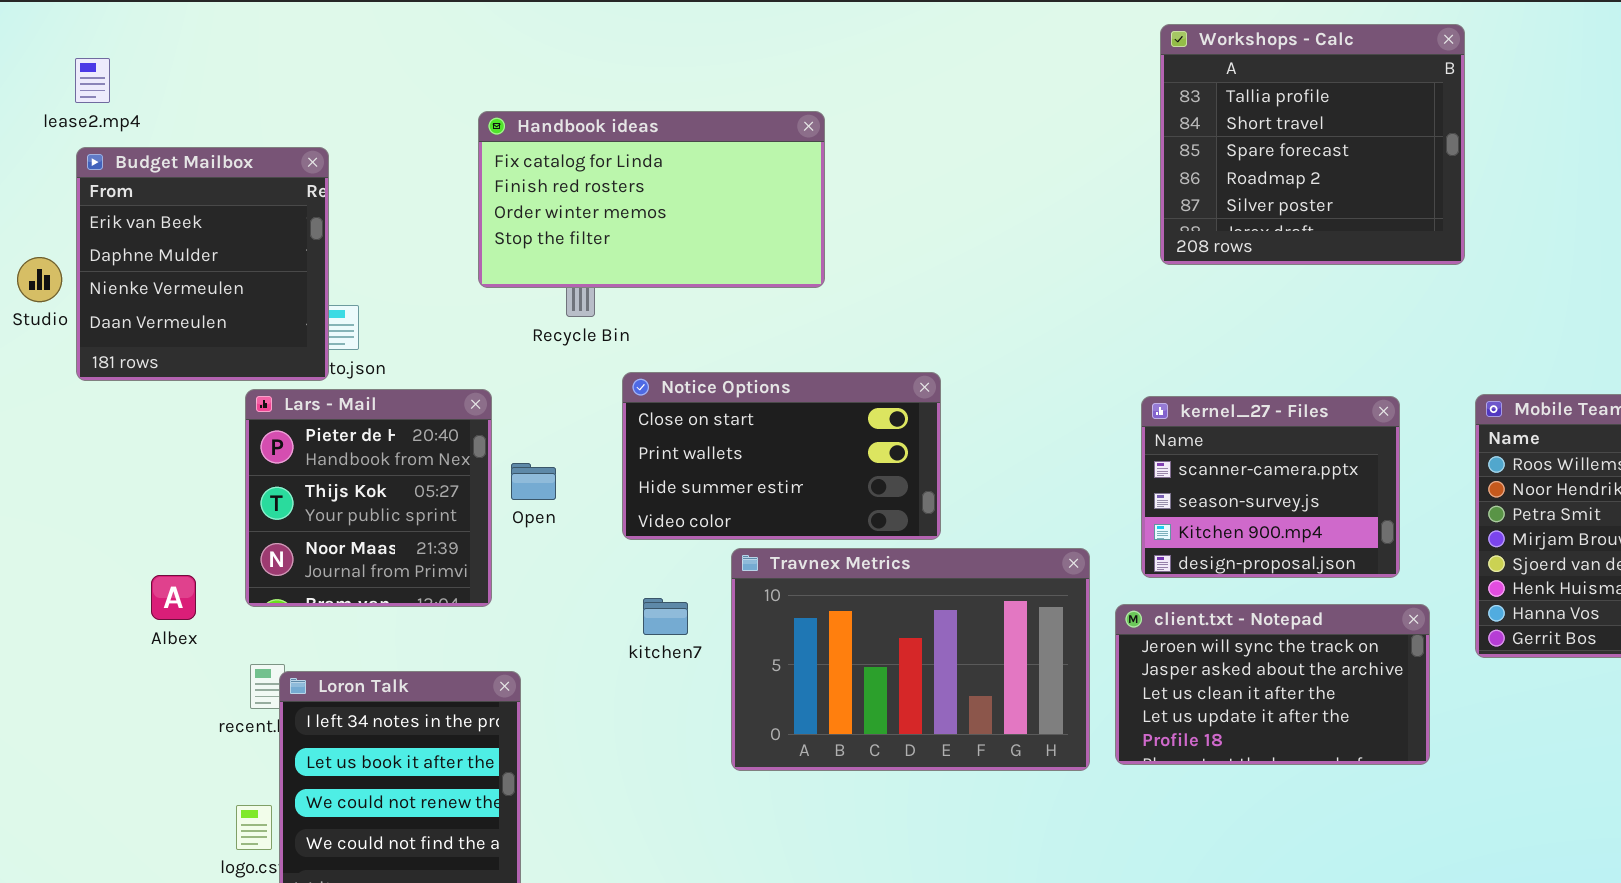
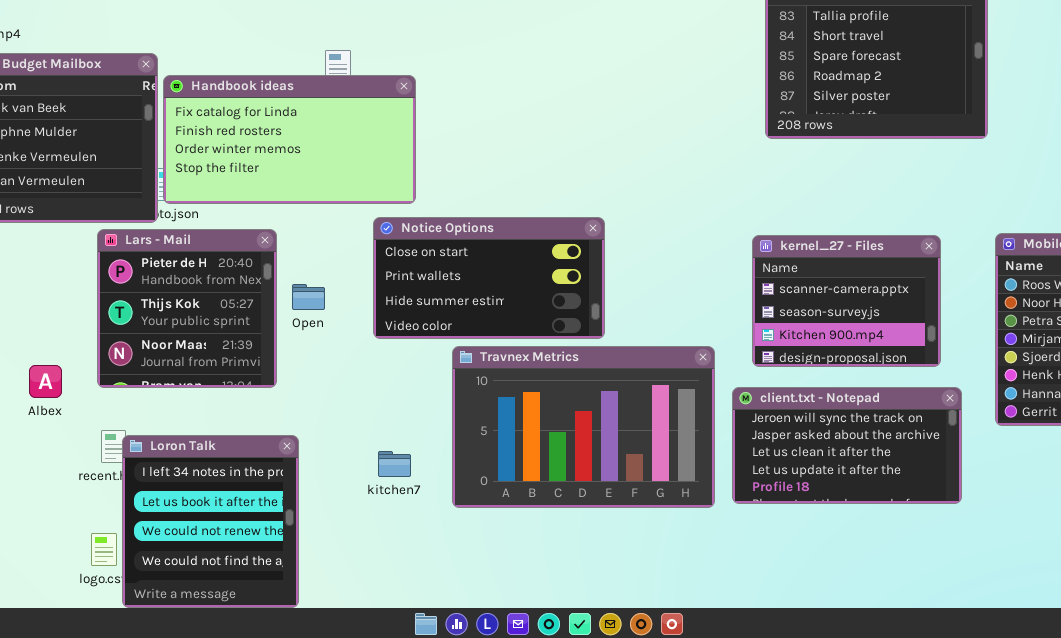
Handbook ideas: [478,111,825,288] -> [163,75,416,204], moved
kitchen7: [643,598,688,635] -> [378,451,411,477], moved

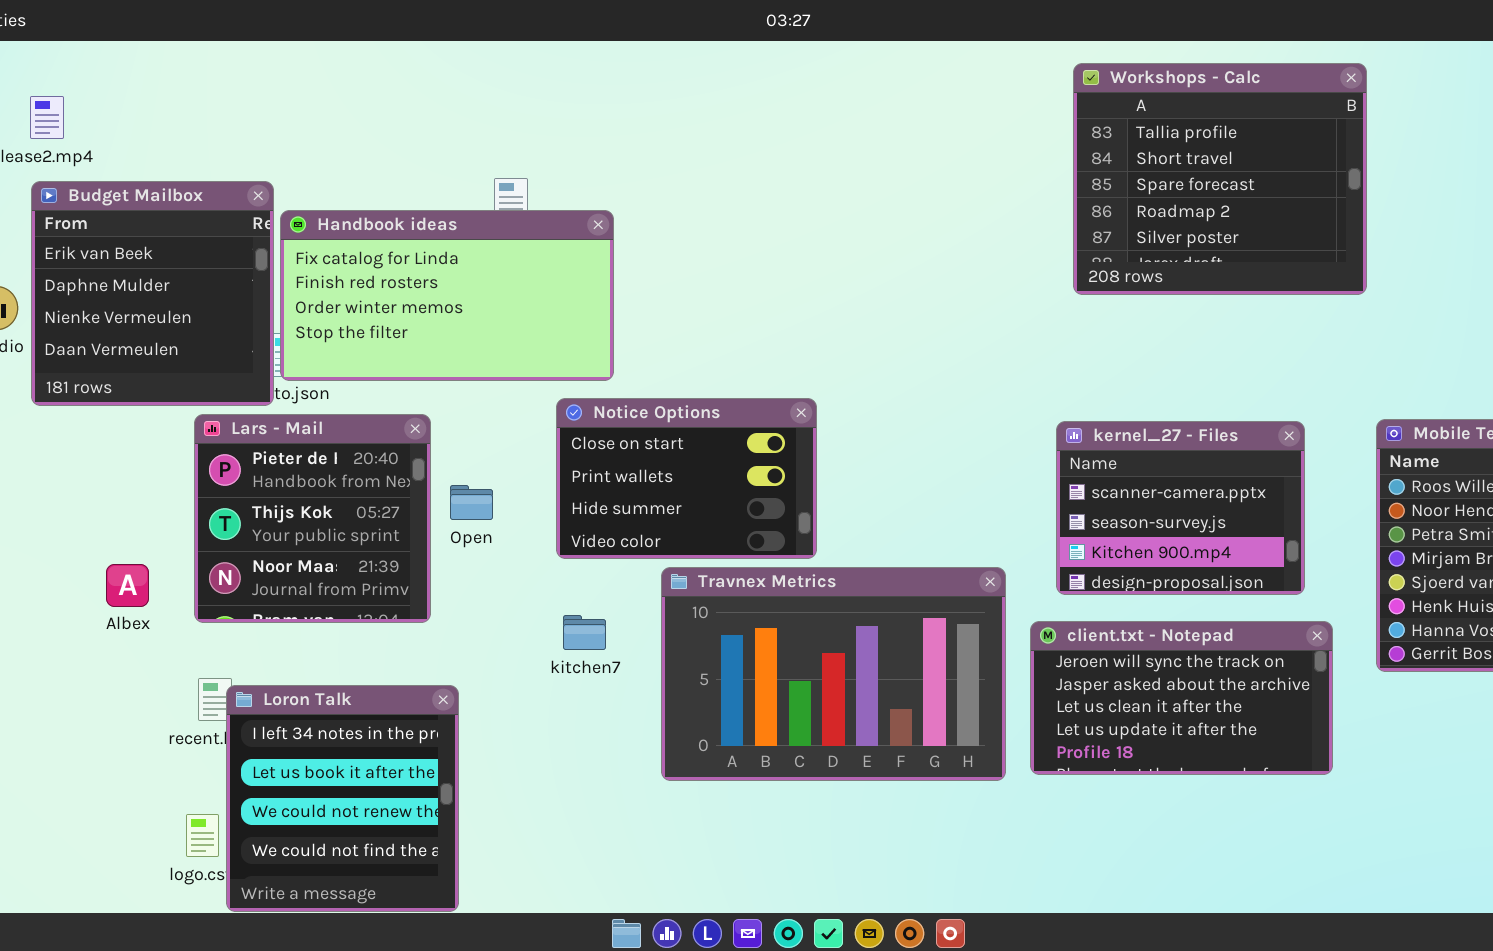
Notice Options: [373,217,605,339] -> [556,398,817,559], resized
Albex: [29,365,62,398] -> [106,564,149,607], moved
kitchen7: [378,451,411,477] -> [563,615,606,650], moved

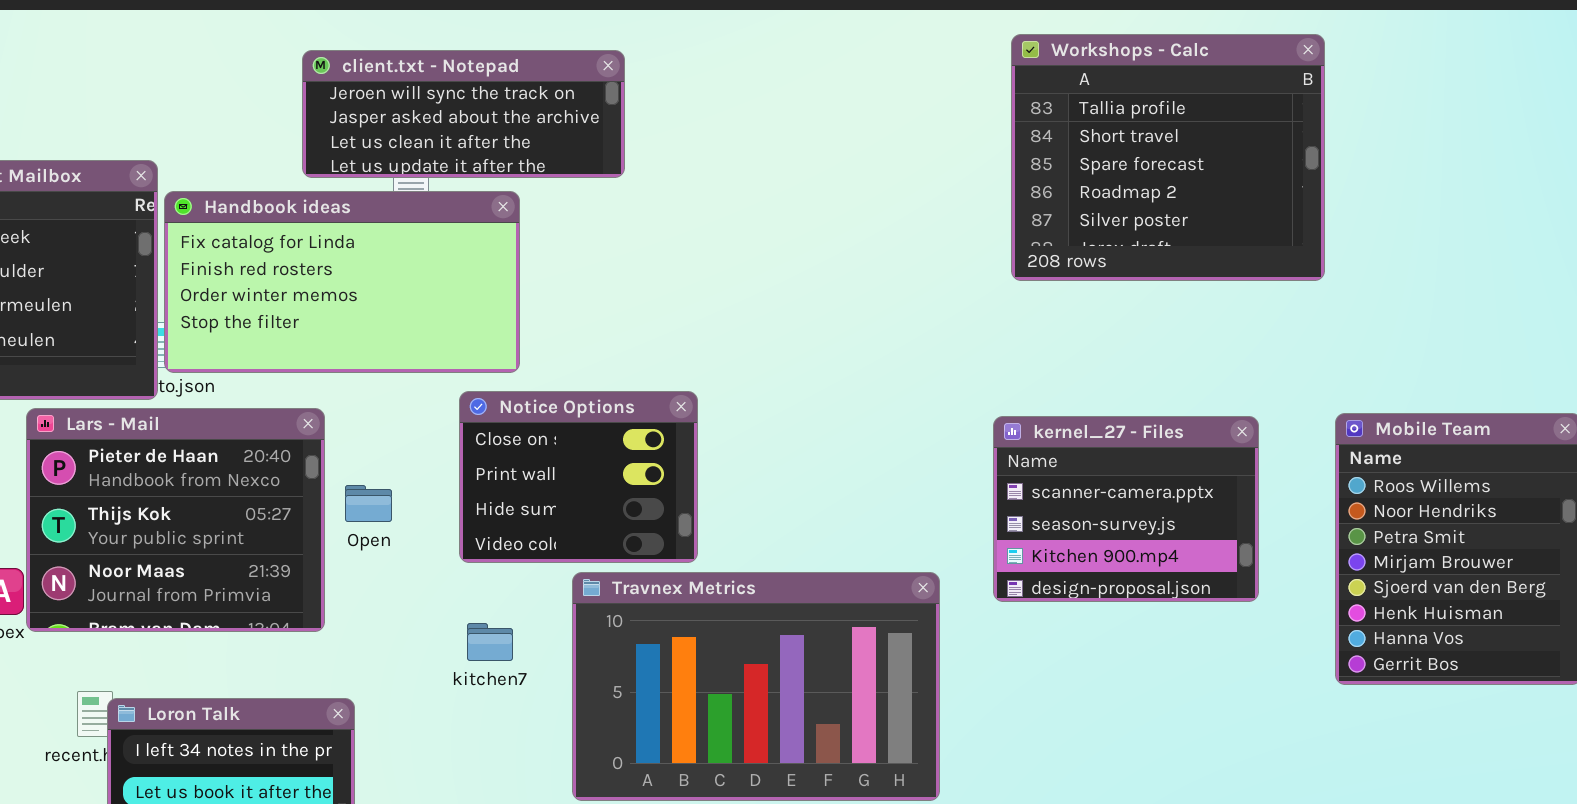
Notice Options: [556,398,817,559] -> [459,391,698,563], resized
Lars - Mail: [194,414,431,623] -> [26,408,325,632], resized
client.txt - Notepad: [1030,621,1333,775] -> [302,50,625,178], moved, resized

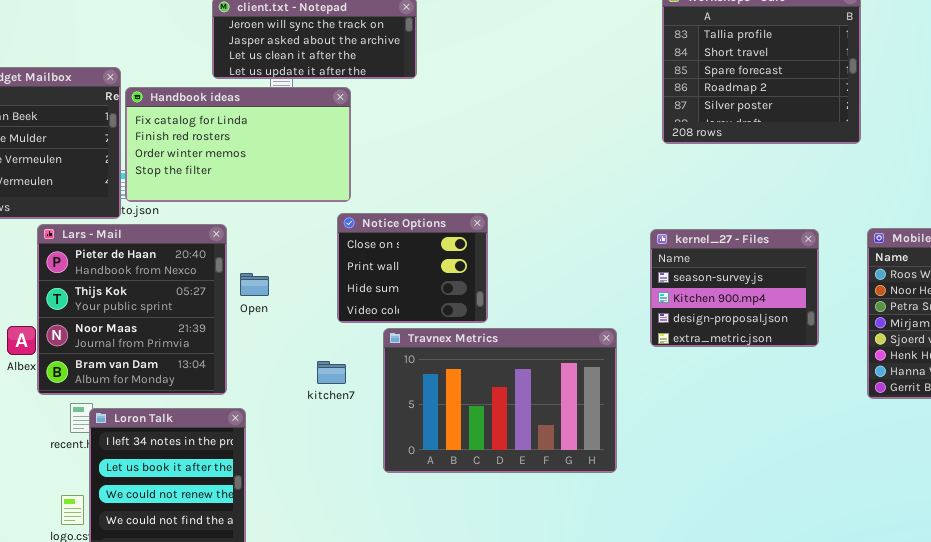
Notice Options: [459,391,698,563] -> [337,213,488,323], moved
Lars - Mail: [26,408,325,632] -> [37,224,227,395], resized
kernel_27 - Files: [993,416,1259,602] -> [650,229,819,347], scrolled down 1 row

